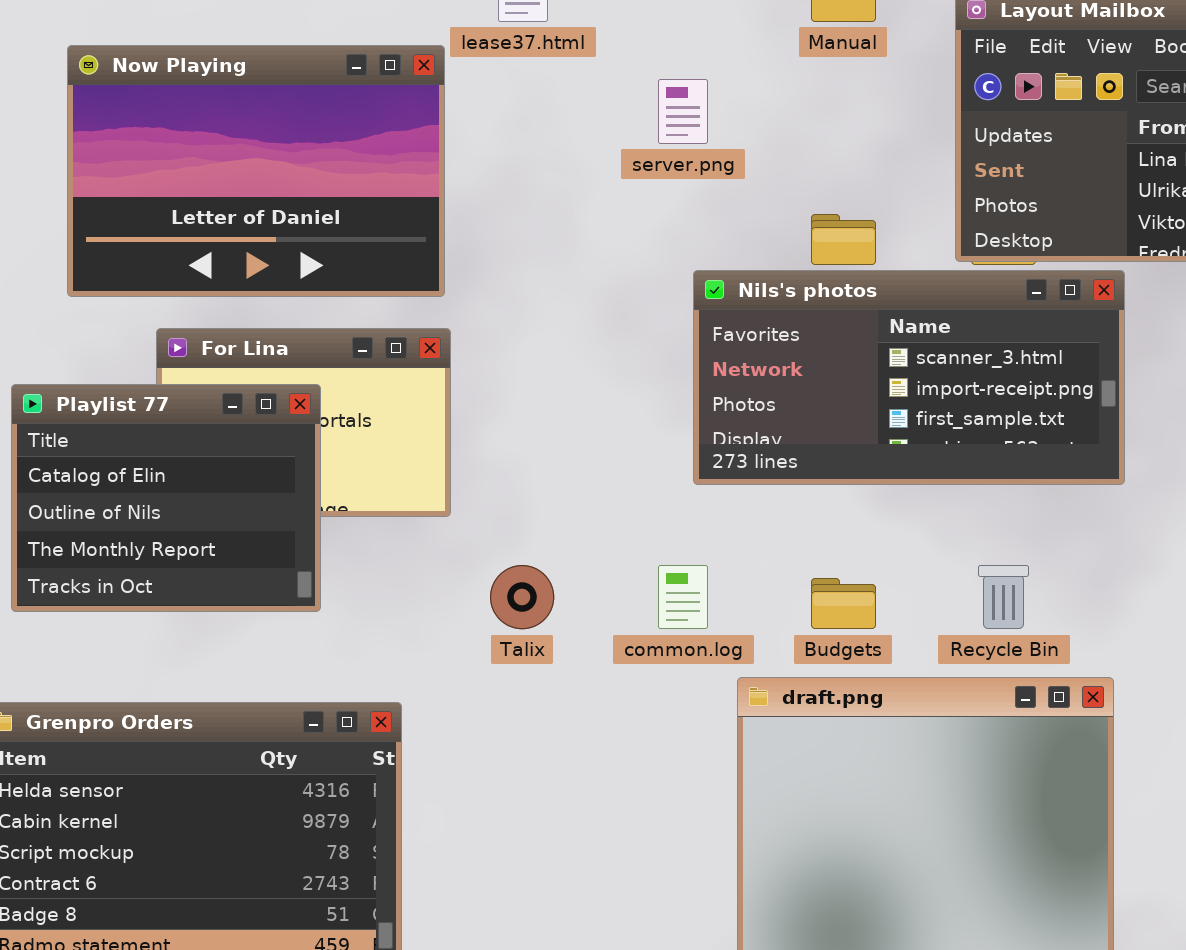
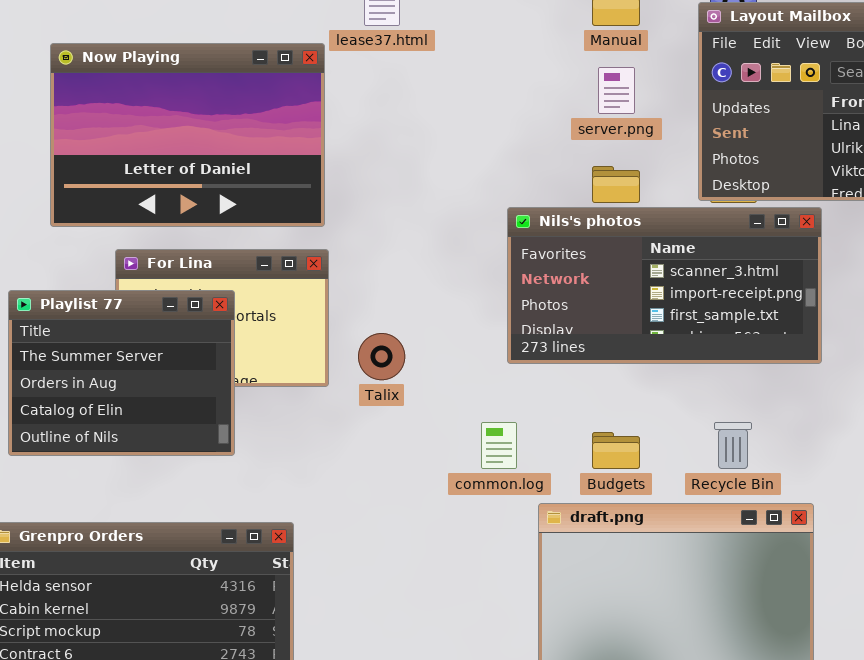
server.png: [658,79,708,144] -> [598,67,635,114], moved
Playlist 77: [11,384,321,612] -> [8,290,235,456], scrolled up 2 rows
Talix: [490,565,554,629] -> [358,333,405,380], moved

